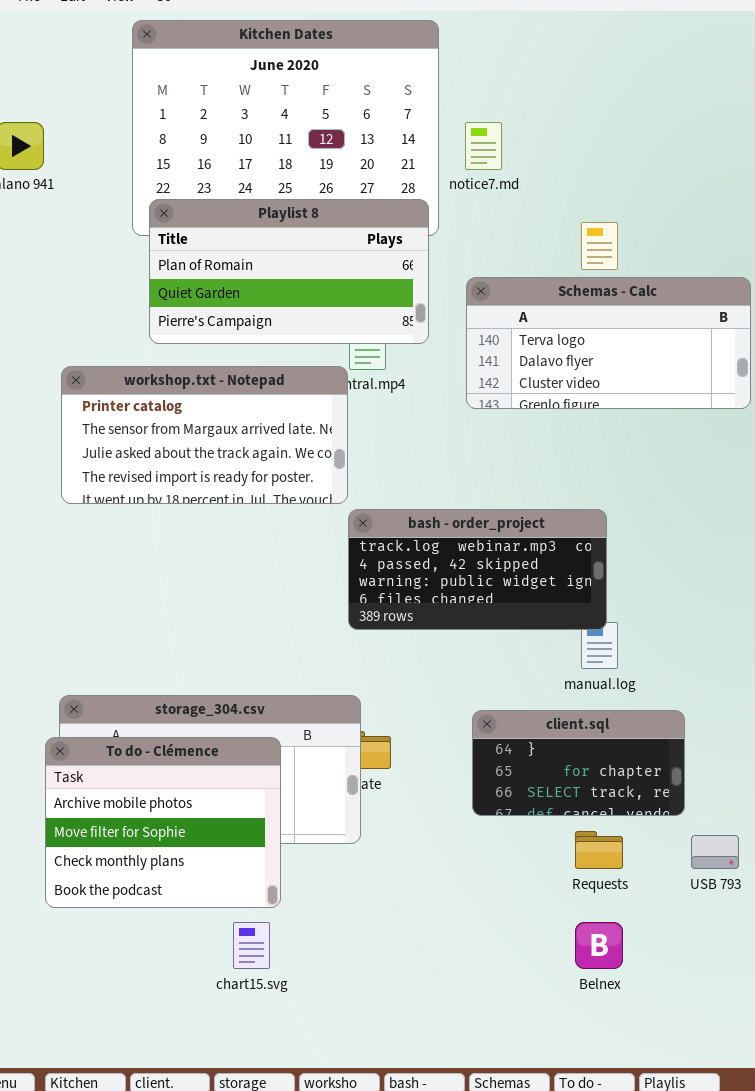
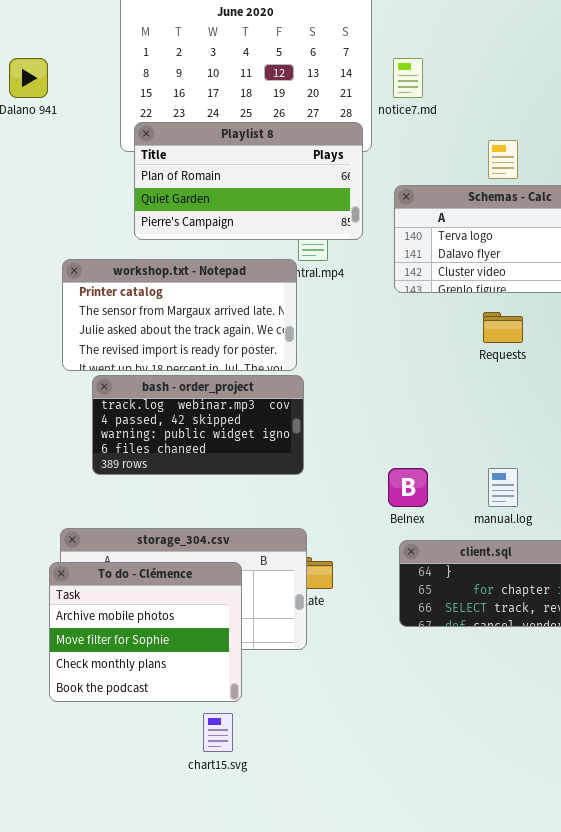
bash - order_project: [348,509,607,630] -> [92,375,304,475], moved
Requests: [575,831,623,869] -> [483,312,523,343], moved
Belnex: [575,922,623,969] -> [388,468,428,507], moved

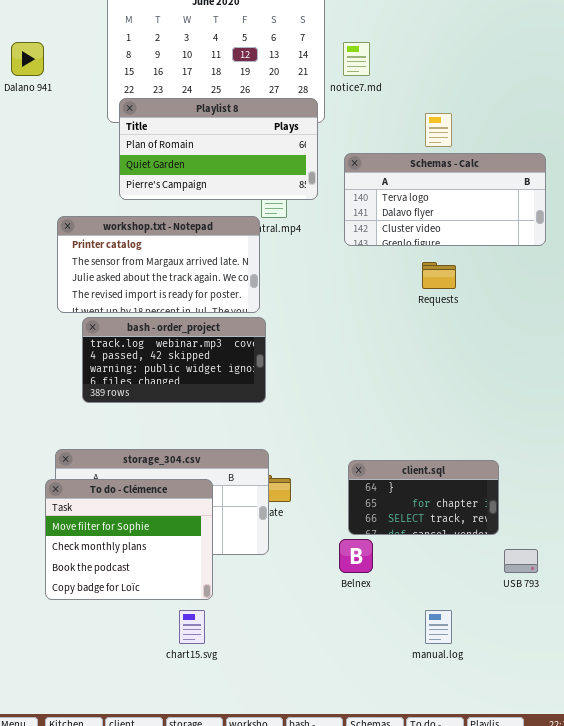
Belnex: [388,468,428,507] -> [339,539,373,573], moved
manual.log: [488,468,518,507] -> [425,610,452,644], moved
To do - Clémence: [49,562,242,702] -> [45,479,213,600], scrolled down 1 row

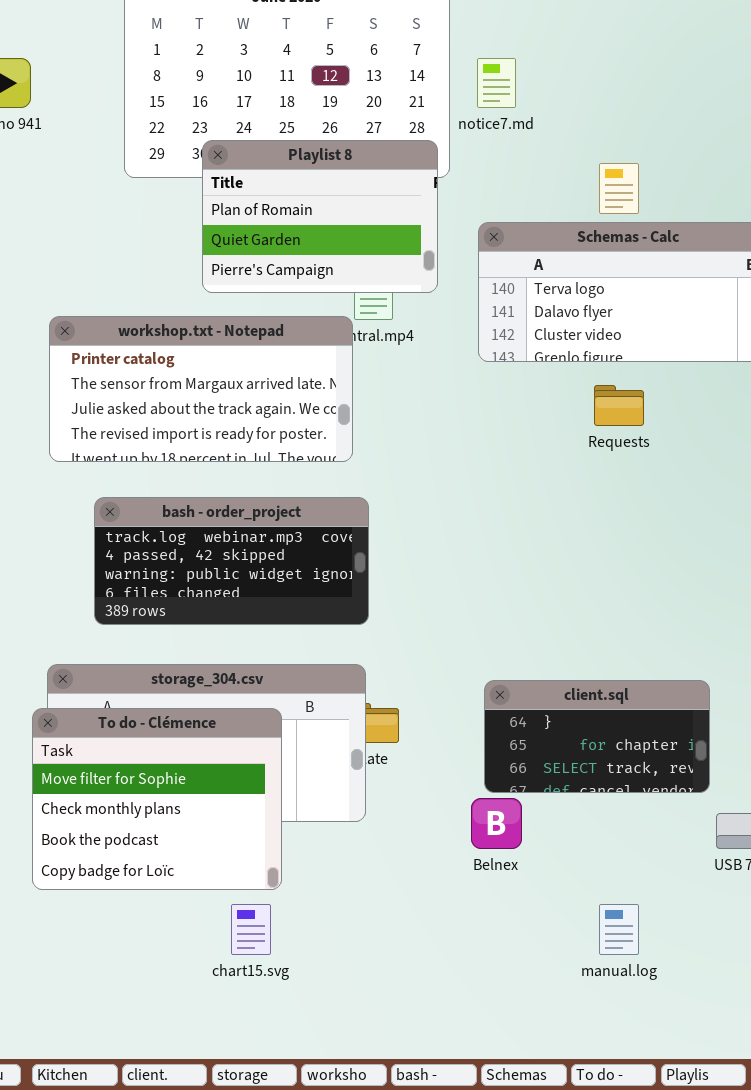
Playlist 8: [119,98,318,200] -> [202,140,438,293], resized
bash - order_project: [82,317,266,403] -> [94,497,369,625], moved

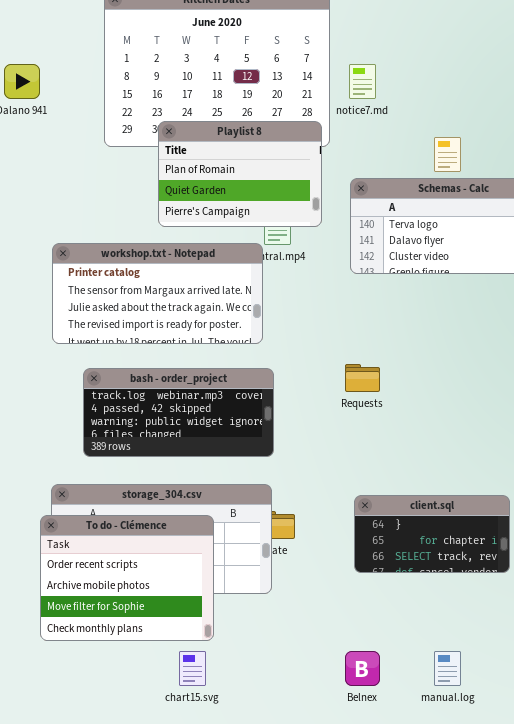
Requests: [594,385,644,426] -> [345,364,380,392], moved
To do - Clémence: [32,708,282,890] -> [40,515,214,641], scrolled up 2 rows
Belnex: [471,798,522,849] -> [345,651,380,686], moved

